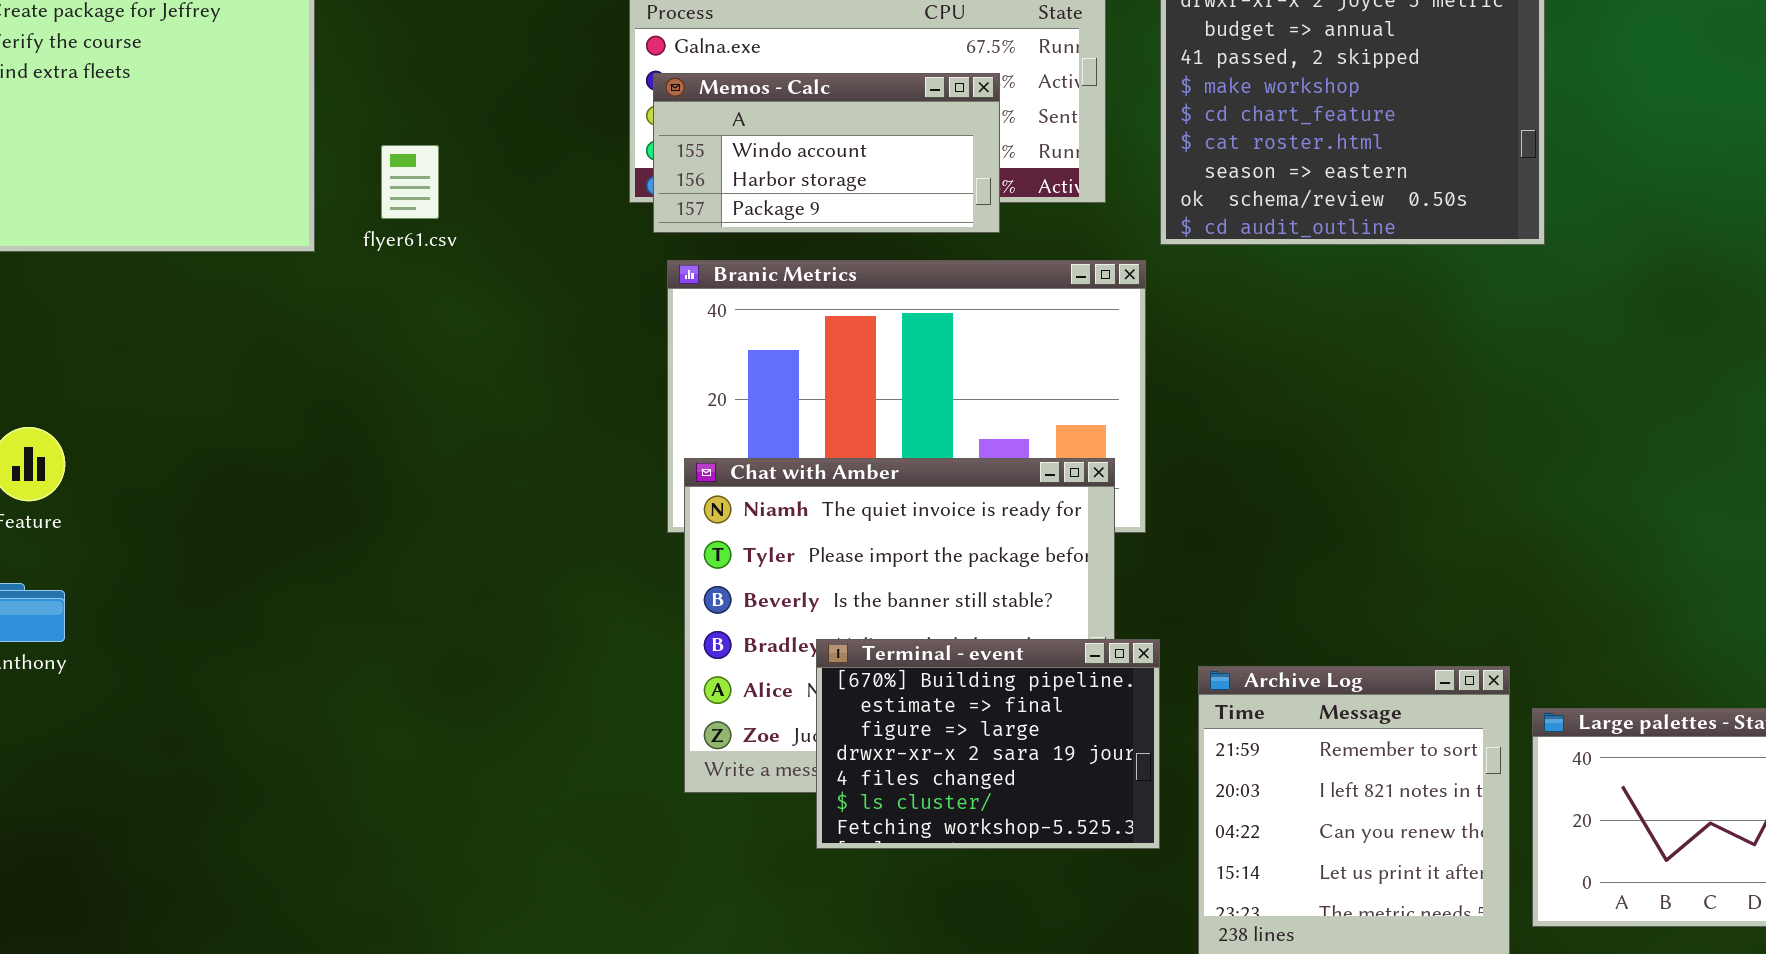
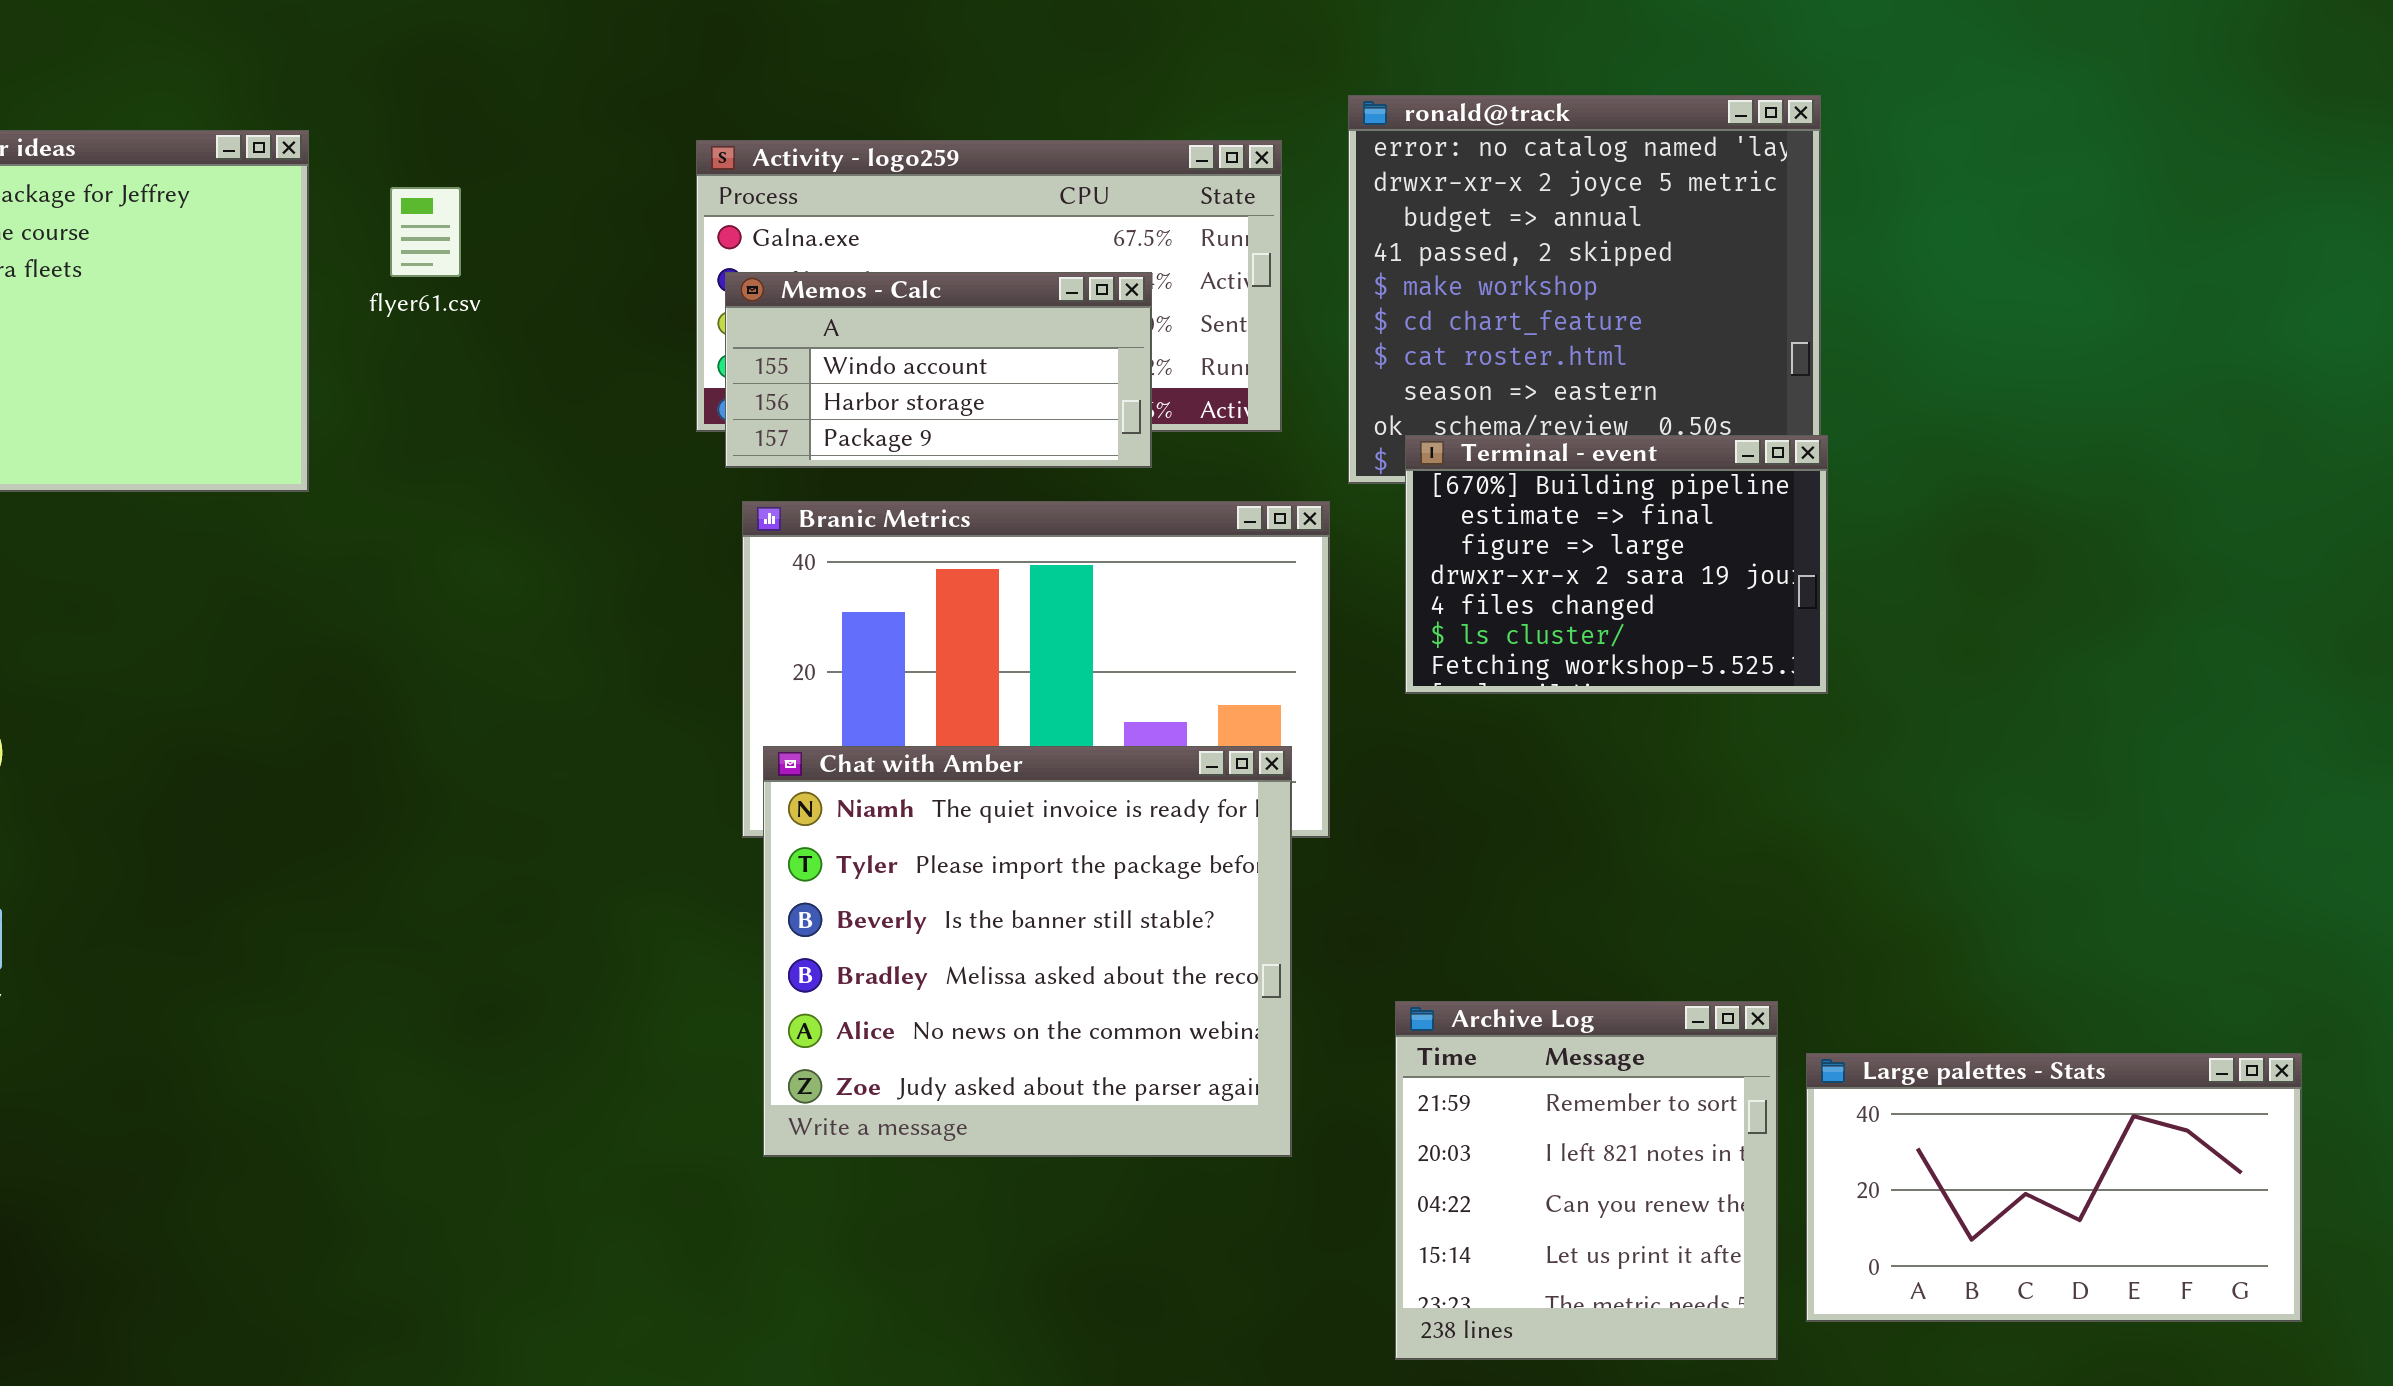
flyer61.csv: [381,145,439,219] -> [390,187,461,277], moved
Terminal - event: [816,639,1160,849] -> [1405,435,1828,694], moved

